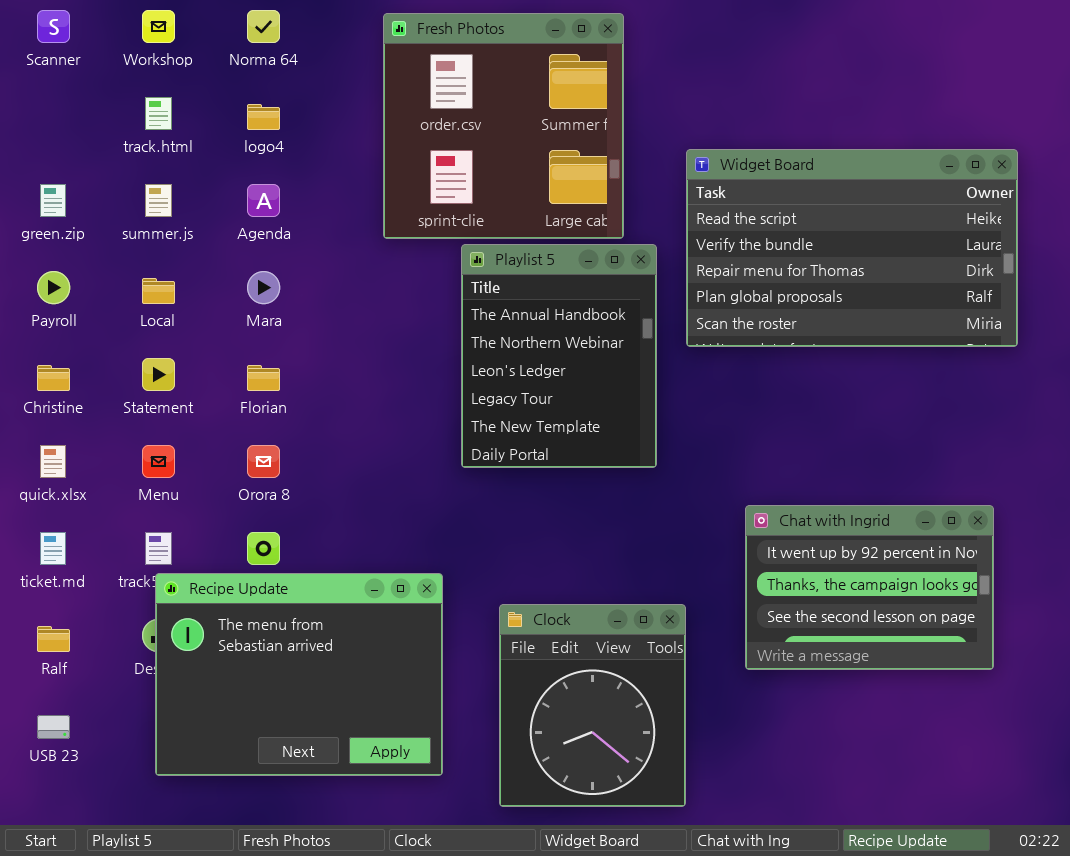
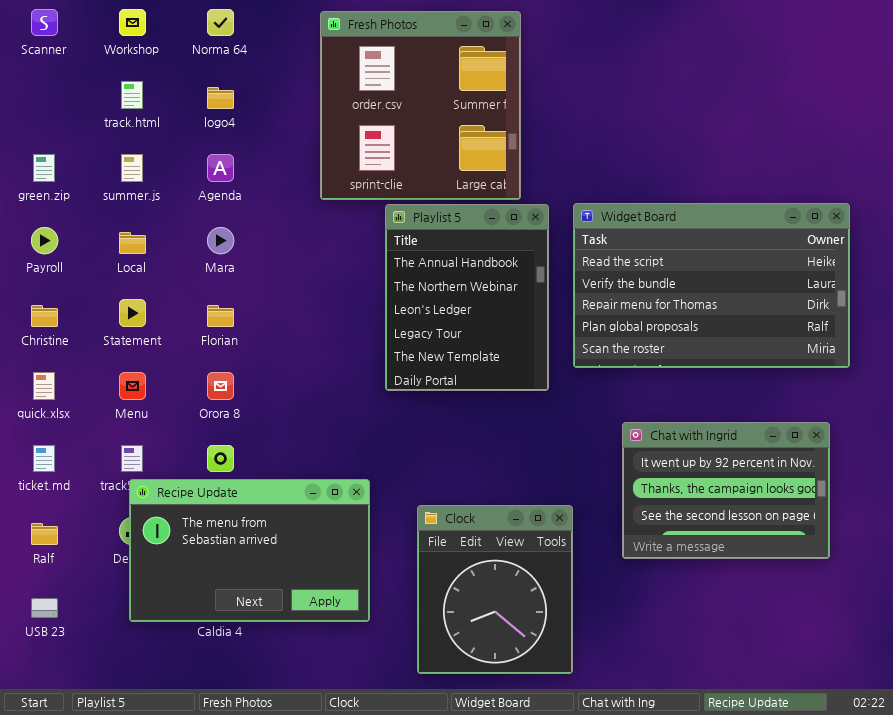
Widget Board: [686,149,1018,347] -> [573,203,850,368], moved
Recipe Update: [155,573,443,776] -> [129,479,370,622], resized

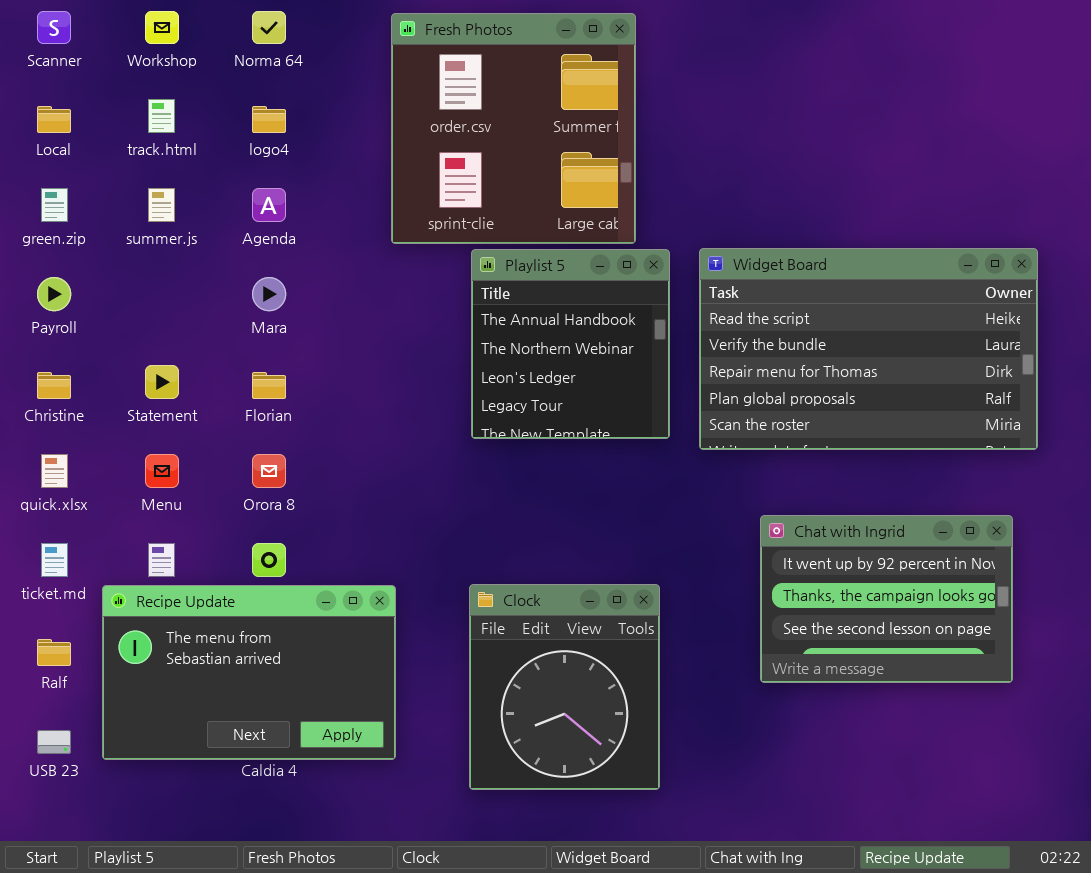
Playlist 5: [385,204,549,391] -> [471,249,670,439], resized
Local: [119,232,146,254] -> [37,106,71,133], moved
Recipe Update: [129,479,370,622] -> [102,585,396,760], moved
Clock: [417,505,573,674] -> [469,584,660,790], moved

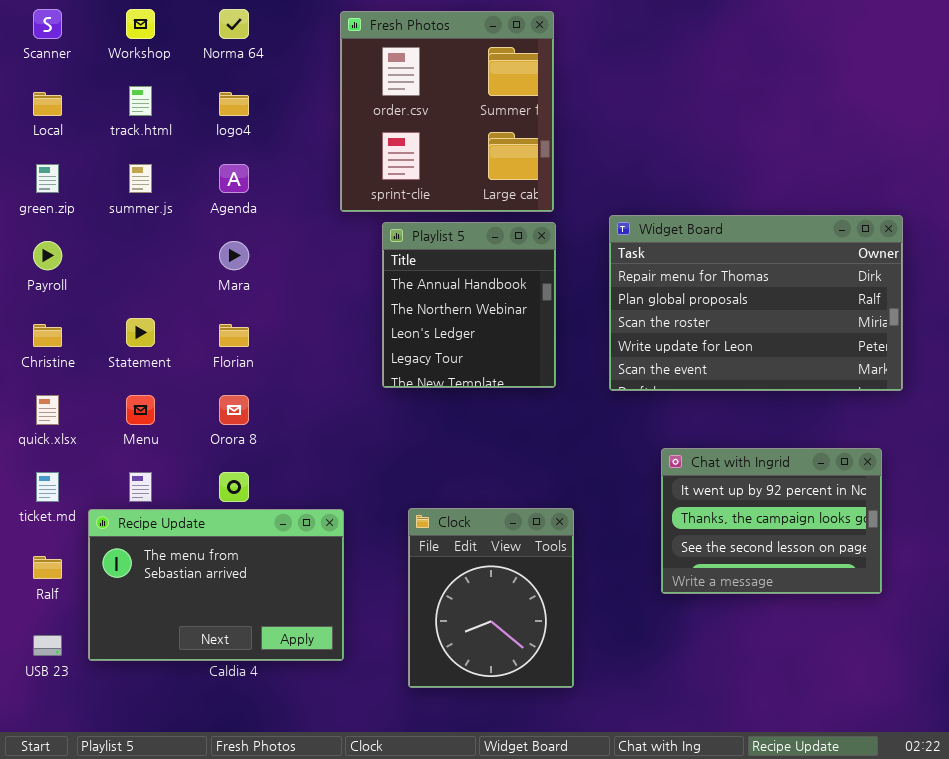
Widget Board: [699,248,1038,450] -> [609,215,903,391], scrolled down 2 rows
Playlist 5: [471,249,670,439] -> [382,222,556,388], moved

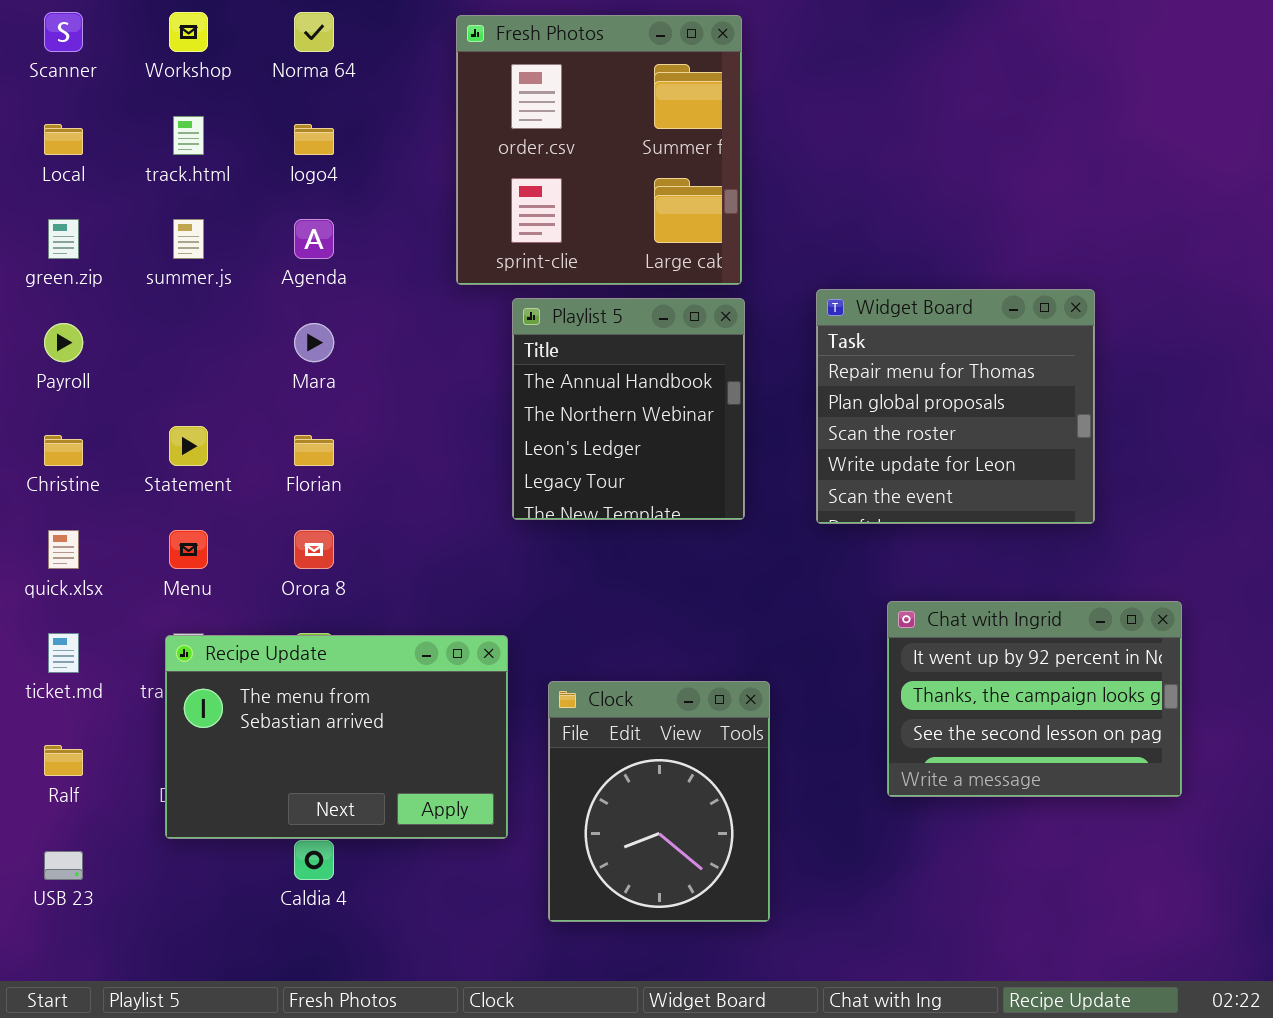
Widget Board: [609,215,903,391] -> [816,289,1095,524], resized
Recipe Update: [88,509,344,661] -> [165,635,508,839], moved

